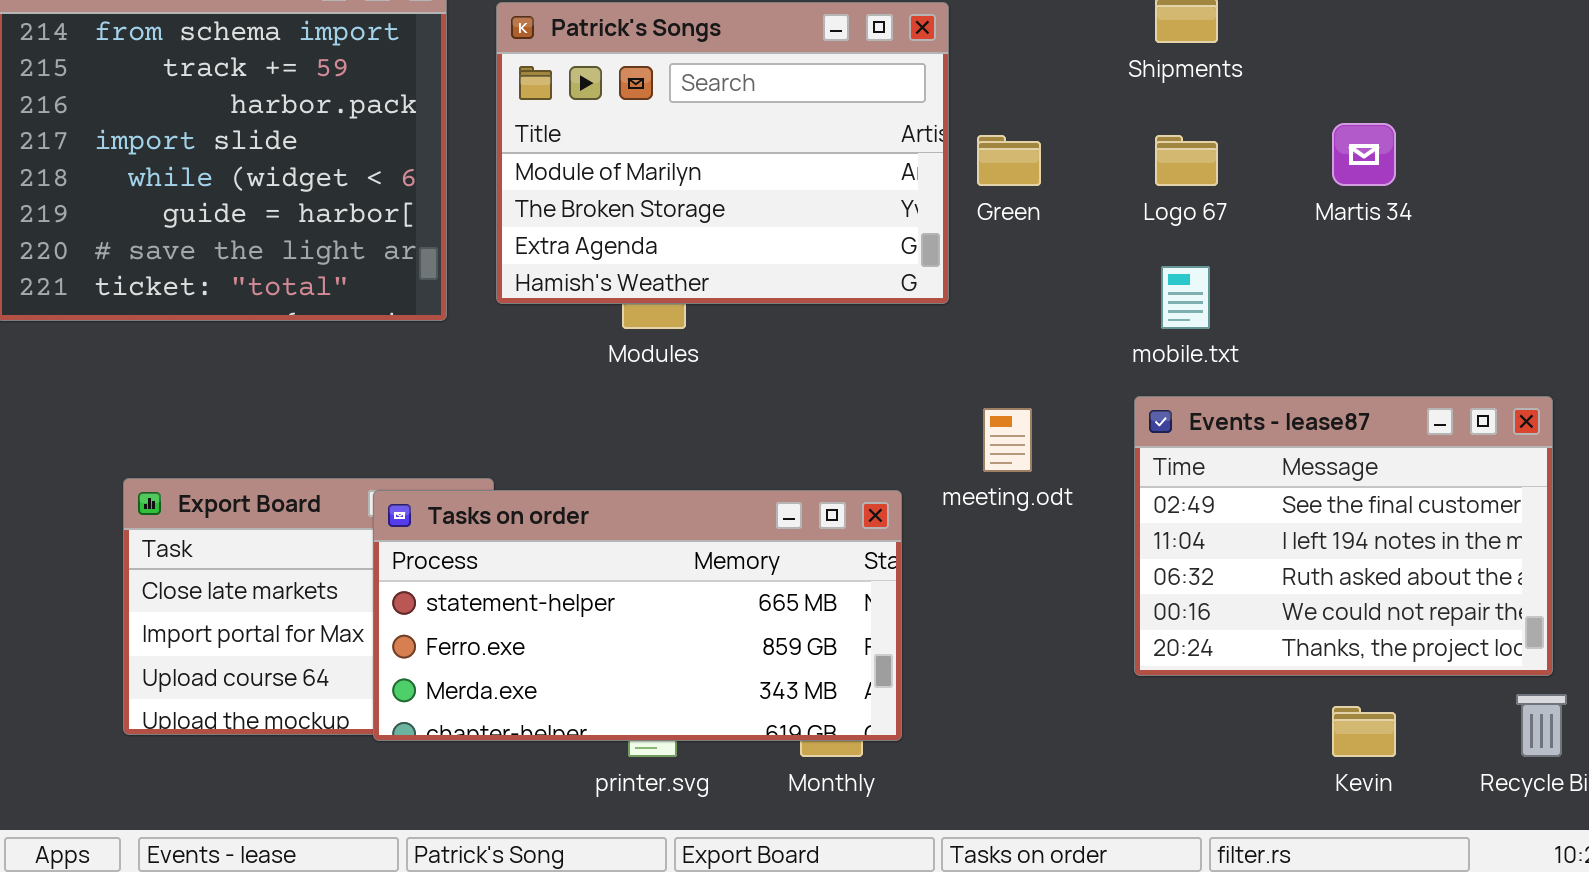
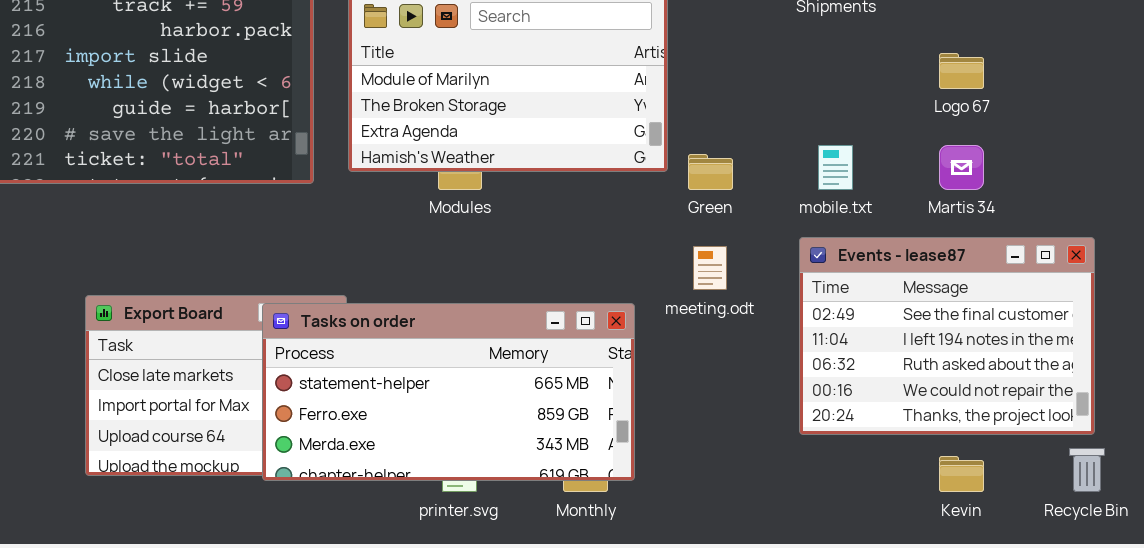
Martis 34: [1332,123,1396,186] -> [939,145,984,190], moved
Green: [977,135,1041,186] -> [688,154,733,190], moved
Logo 67: [1155,135,1218,186] -> [939,53,984,89], moved

